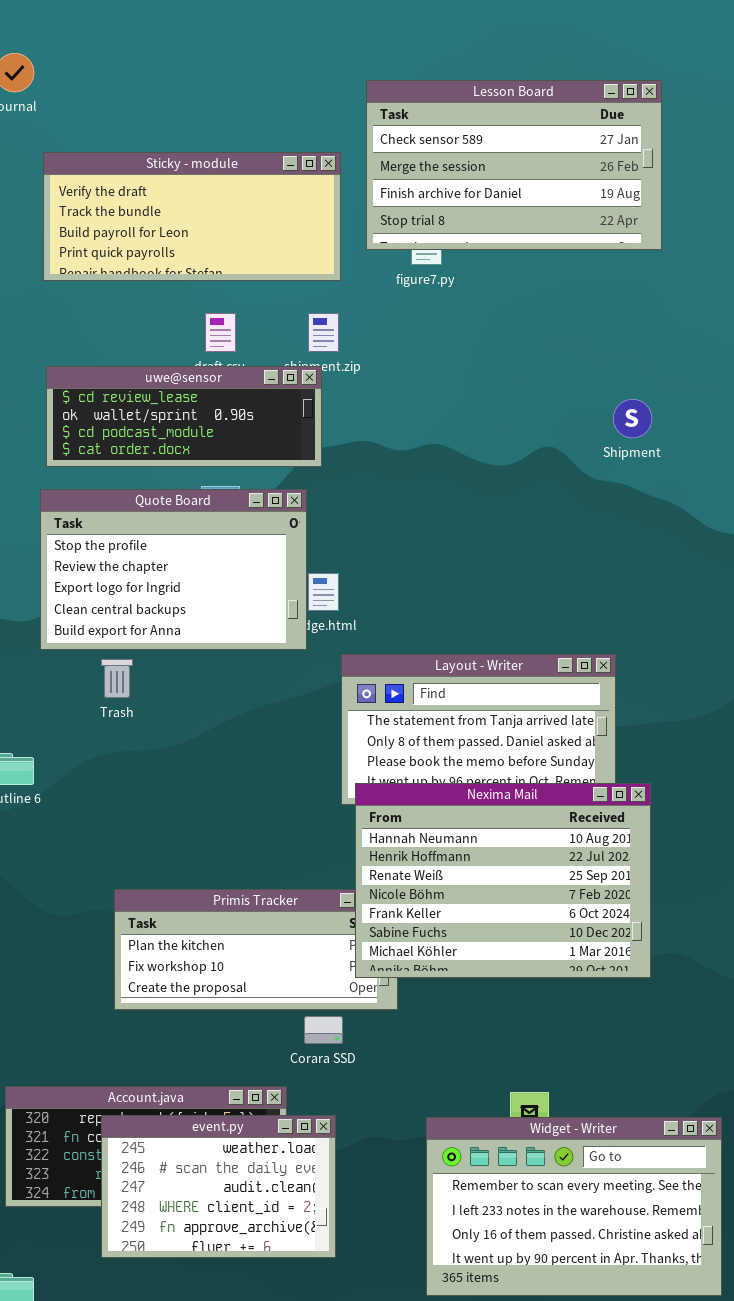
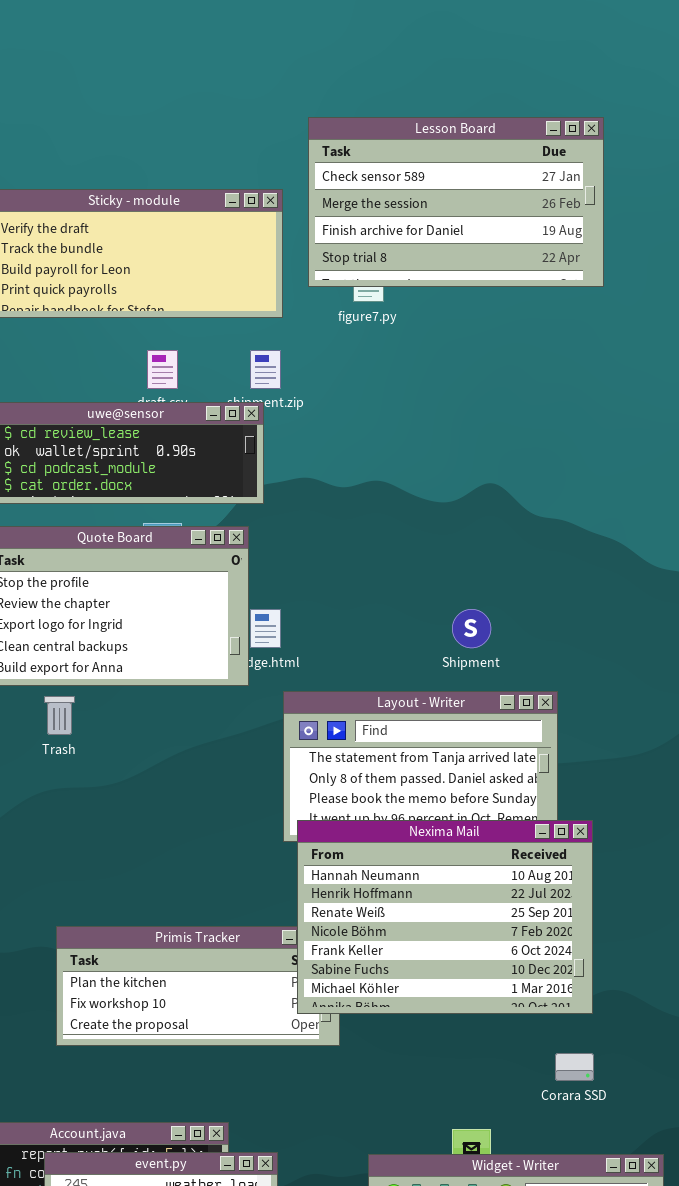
Shipment: [613,399,652,438] -> [452,609,491,648], moved
Corara SSD: [304,1016,343,1044] -> [555,1053,594,1081], moved

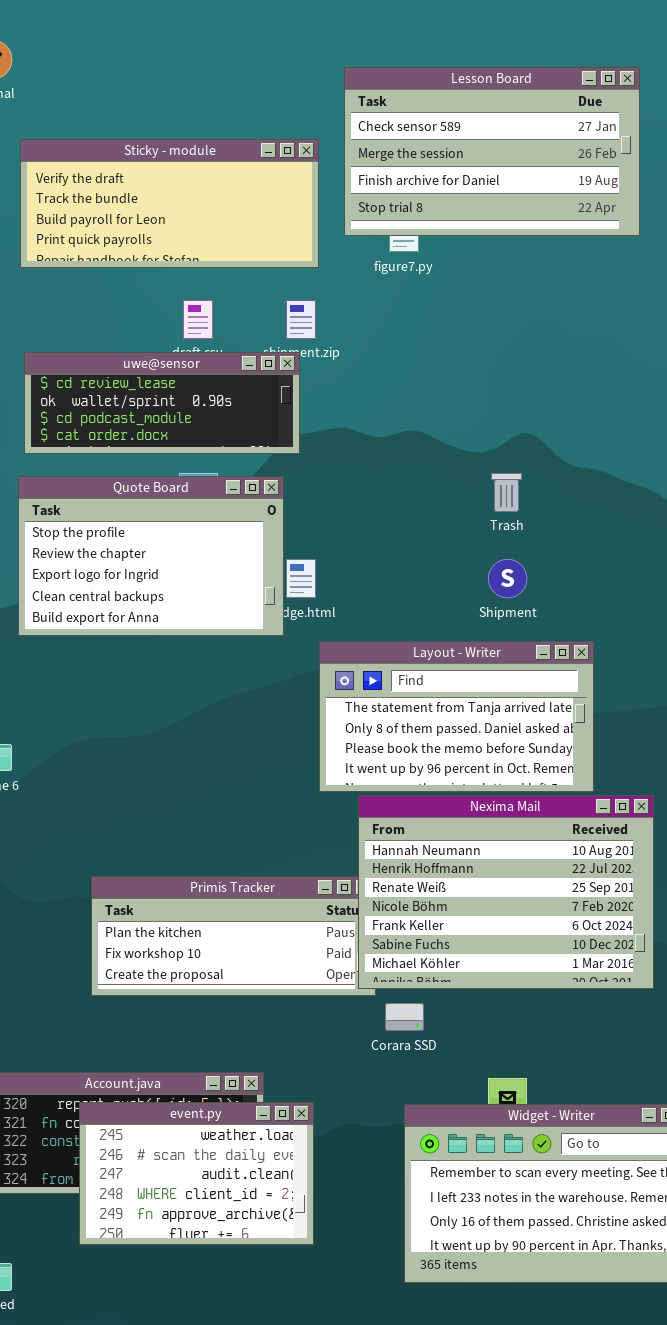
Trash: [44,696,75,735] -> [491,473,522,512], moved
Nexima Mail: [297,820,593,1014] -> [358,795,654,989], moved
Corara SSD: [555,1053,594,1081] -> [385,1003,424,1031], moved

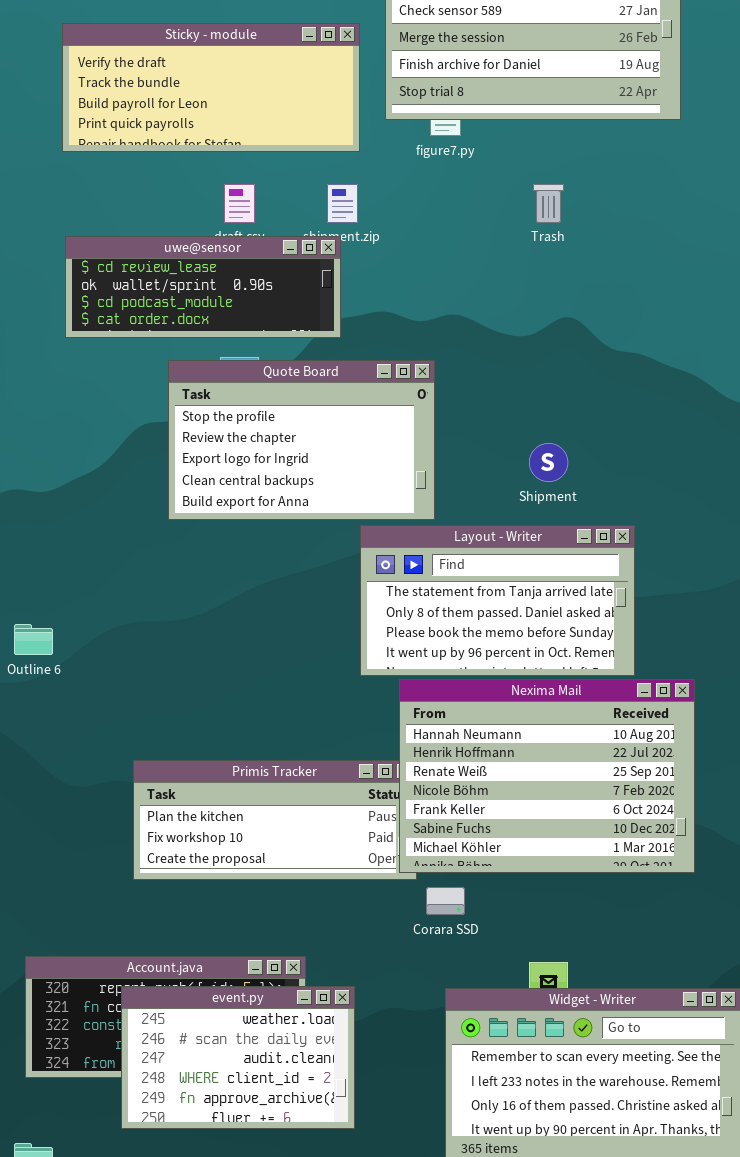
Trash: [491,473,522,512] -> [533,184,564,223], moved
Quote Board: [18,476,284,636] -> [168,360,435,520], moved

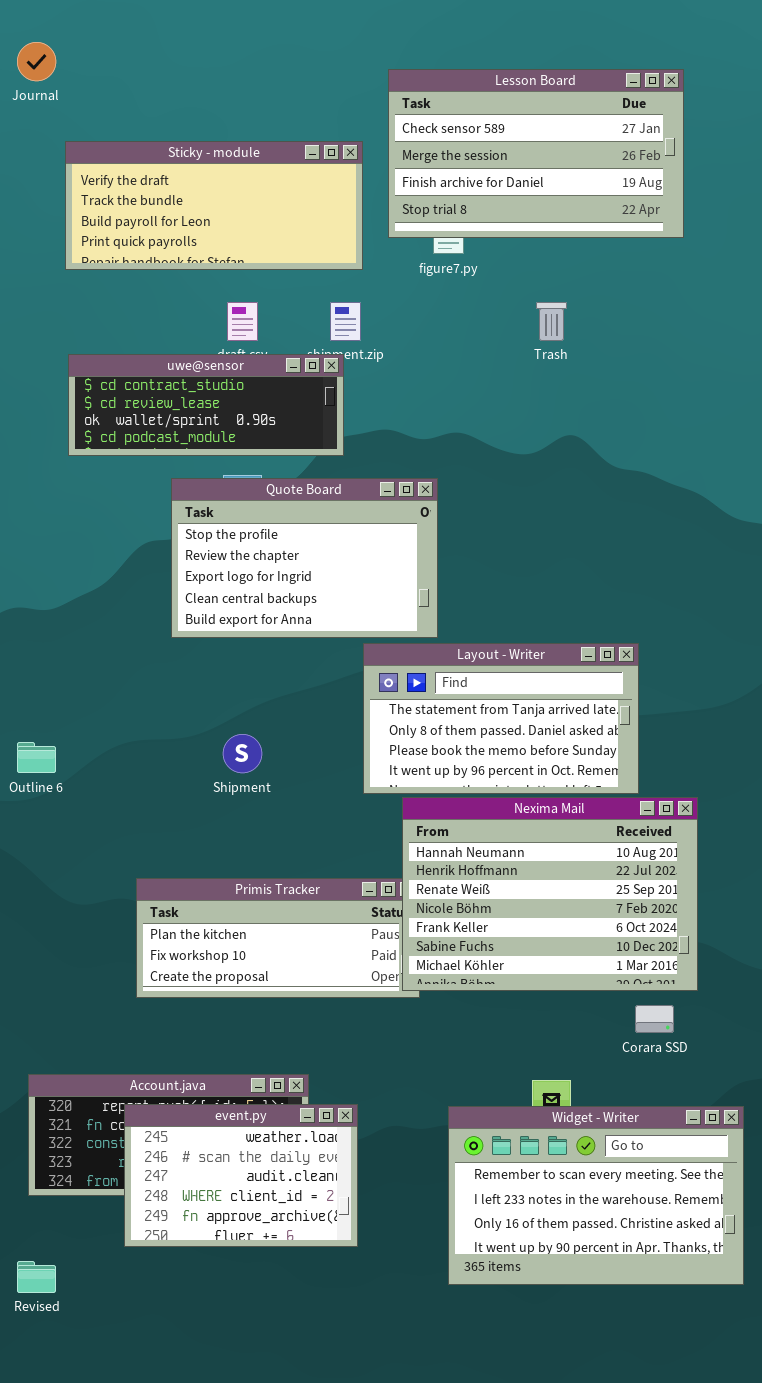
uwe@sensor: [65,236,341,338] -> [68,354,344,456], scrolled up 1 row
Shipment: [529,443,568,482] -> [223,734,262,773], moved
Corara SSD: [426,887,465,915] -> [635,1005,674,1033], moved

